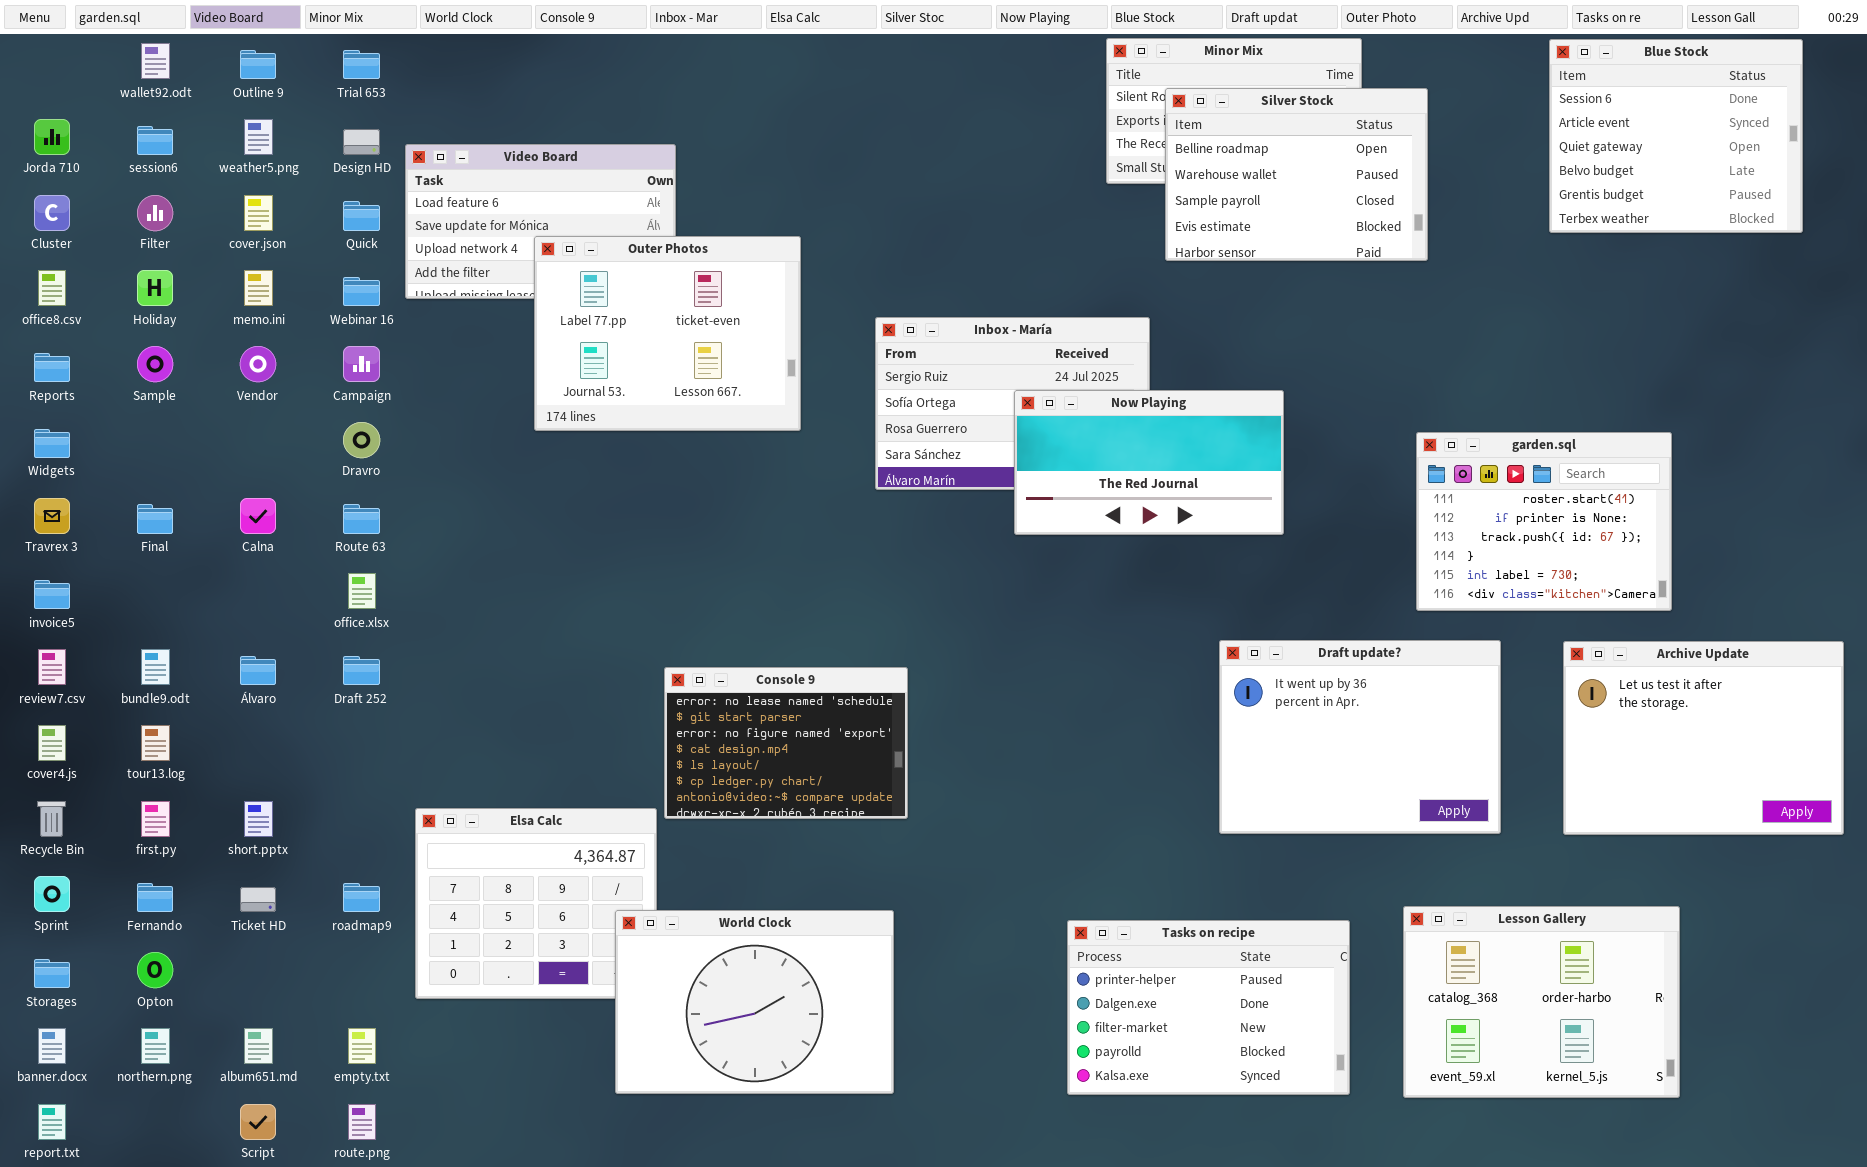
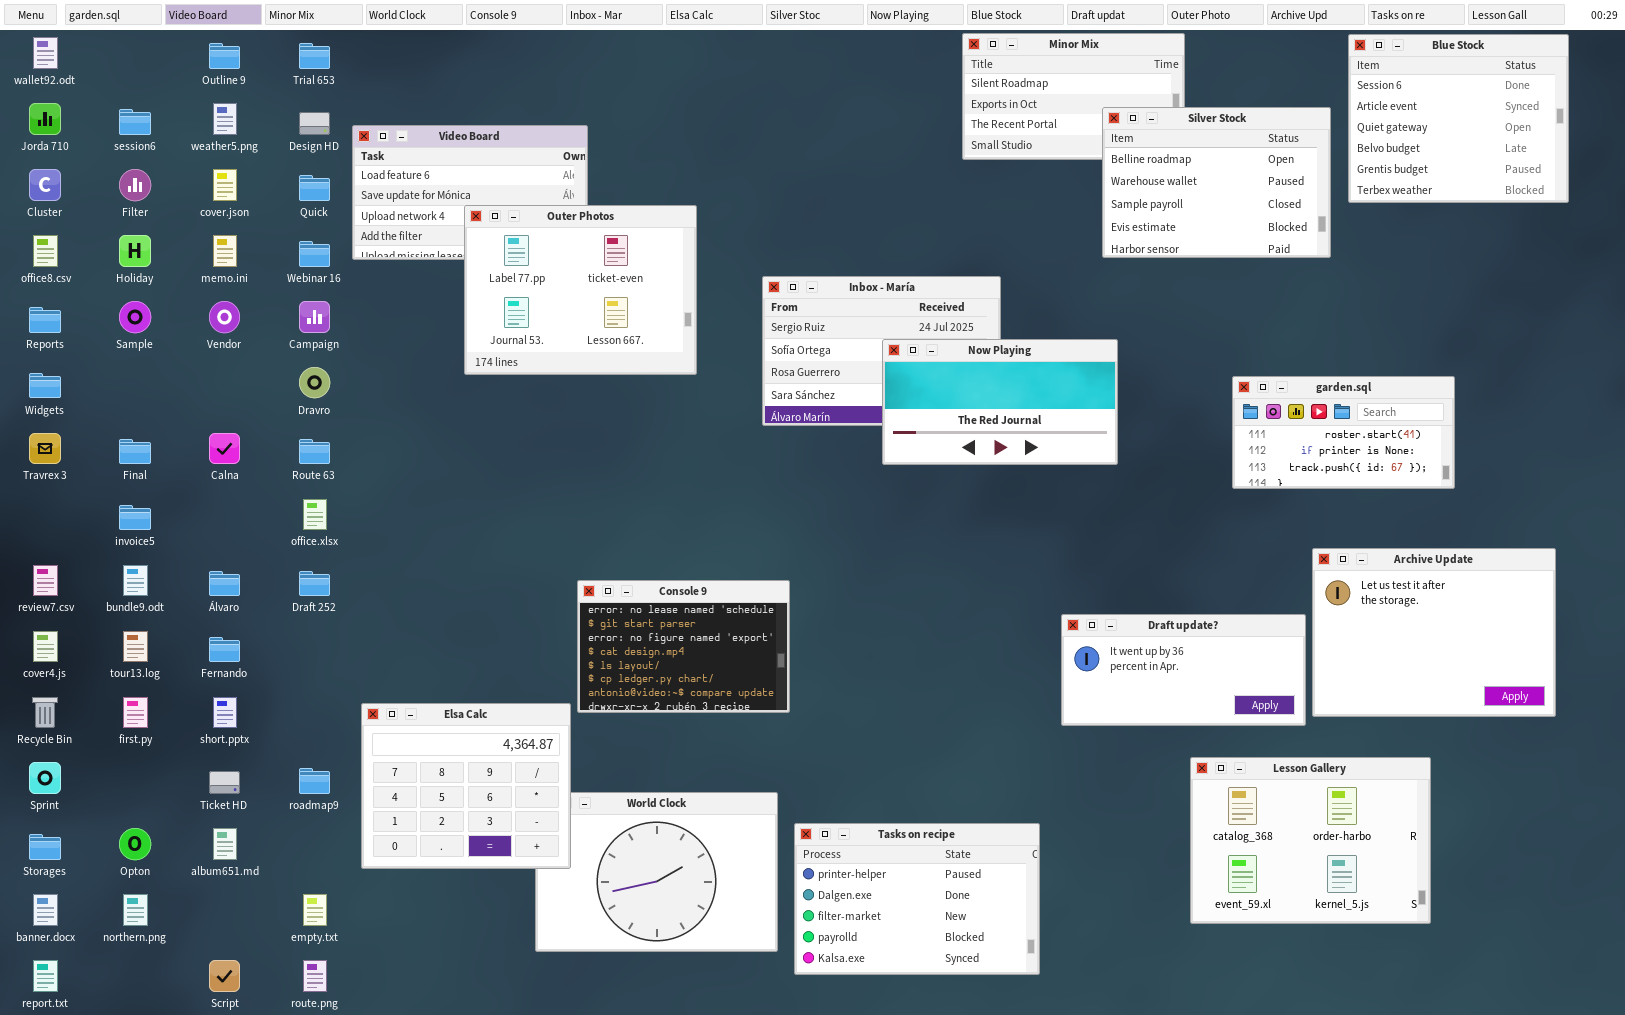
wallet92.odt: [141,43,170,79] -> [33,37,58,69], moved
Silver Stock: [1165,88,1428,261] -> [1102,107,1331,258], moved
garden.sql: [1416,432,1672,611] -> [1232,376,1455,489], resized
invoice5: [34,580,70,609] -> [119,505,151,530], moved
Draft update?: [1219,640,1501,834] -> [1061,614,1306,726], resized
Archive Update: [1563,641,1844,835] -> [1312,548,1556,717], moved
Elsa Calc: [415,808,657,999] -> [361,703,571,869], raised
Fernando: [137,883,173,912] -> [209,637,240,662], moved
Lesson Gallery: [1403,906,1680,1098] -> [1190,757,1431,924], moved
Tasks on recipe: [1067,920,1350,1095] -> [794,823,1040,975], moved
album651.md: [244,1028,273,1064] -> [213,828,237,860], moved

